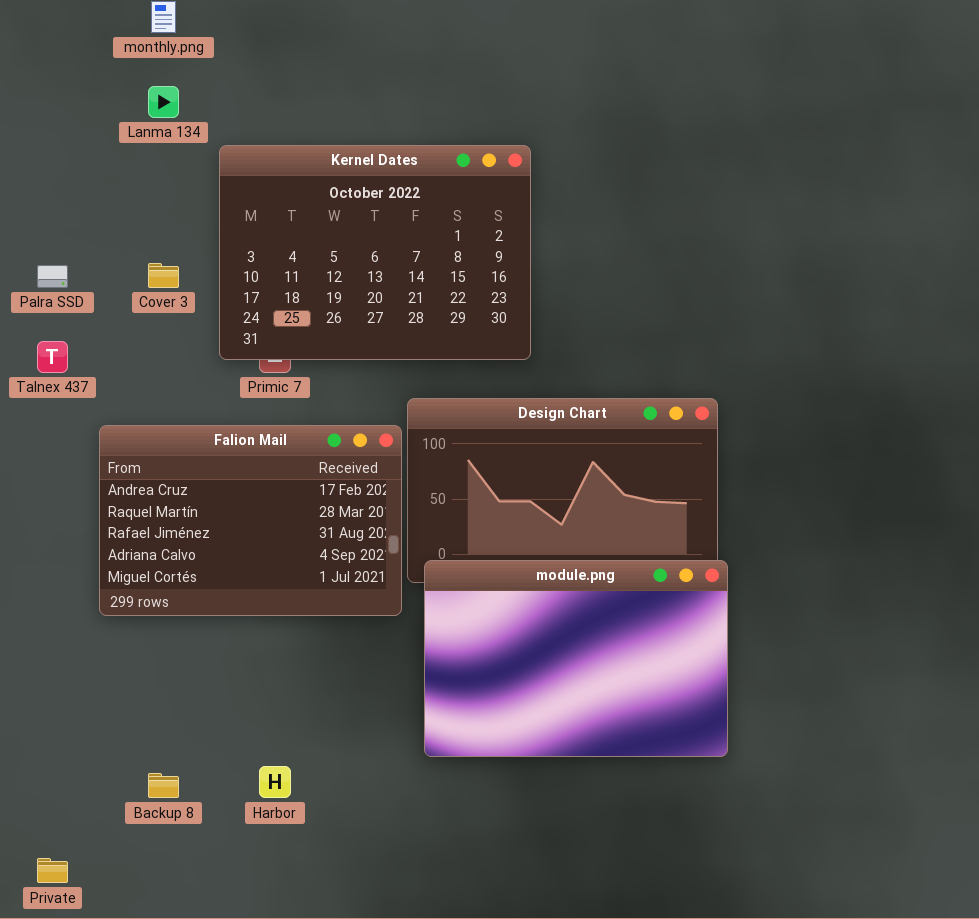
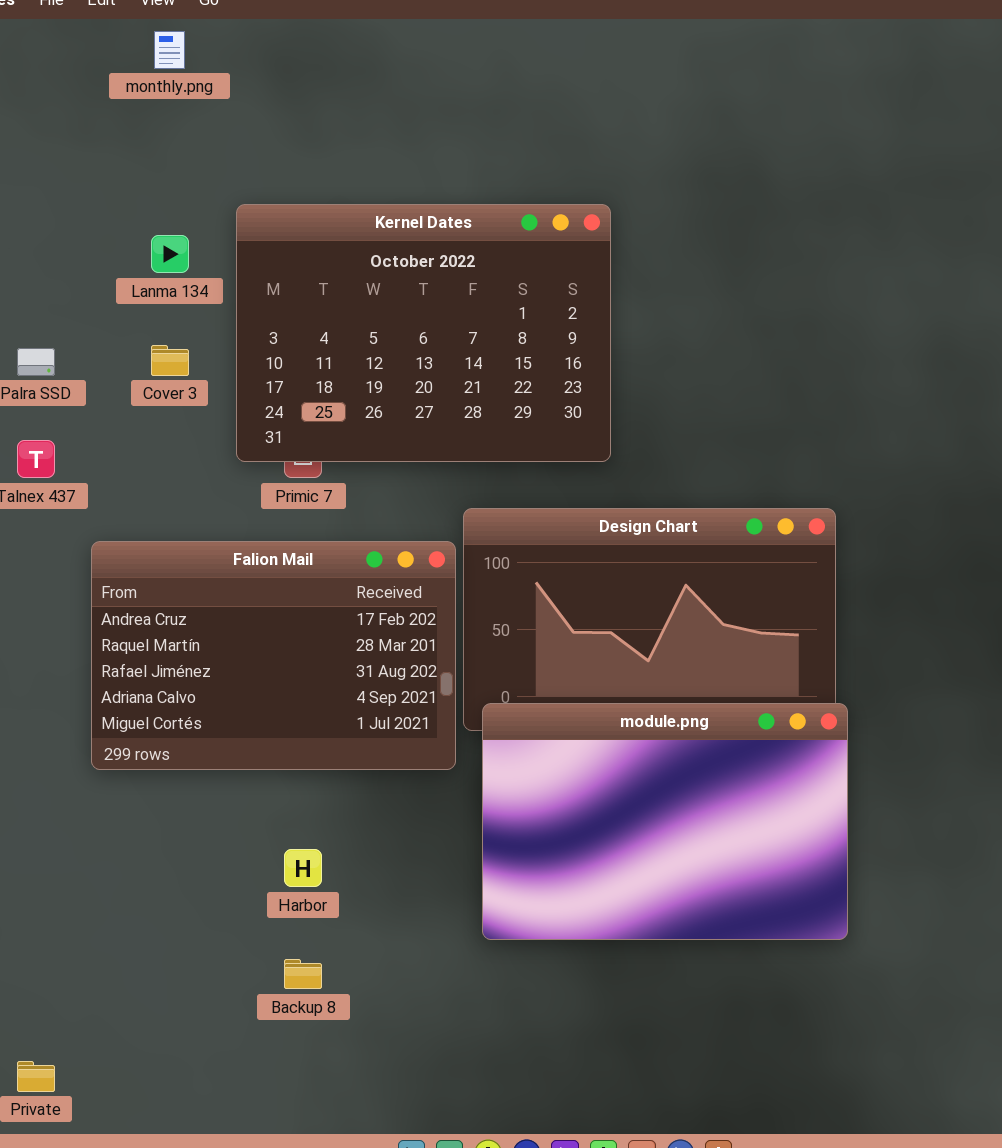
Lanma 134: [148,86,179,118] -> [151,235,189,273], moved
Harbor: [259,766,291,798] -> [284,849,322,887], moved
Backup 8: [148,773,179,798] -> [284,959,322,989], moved

